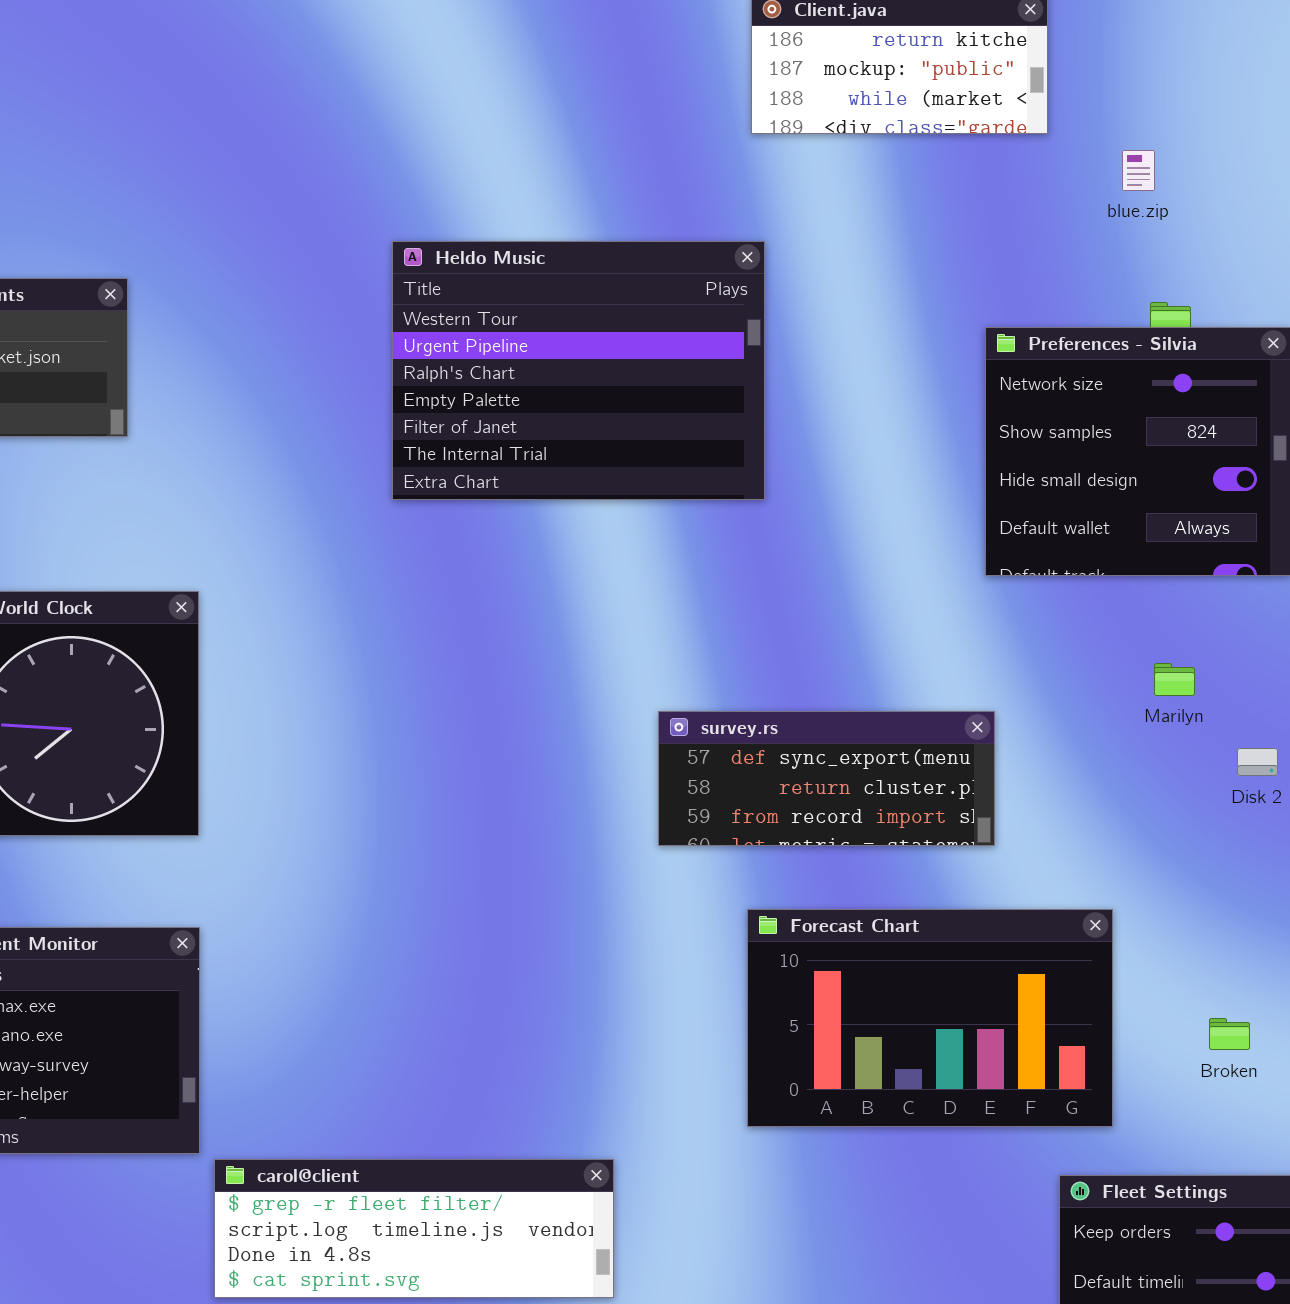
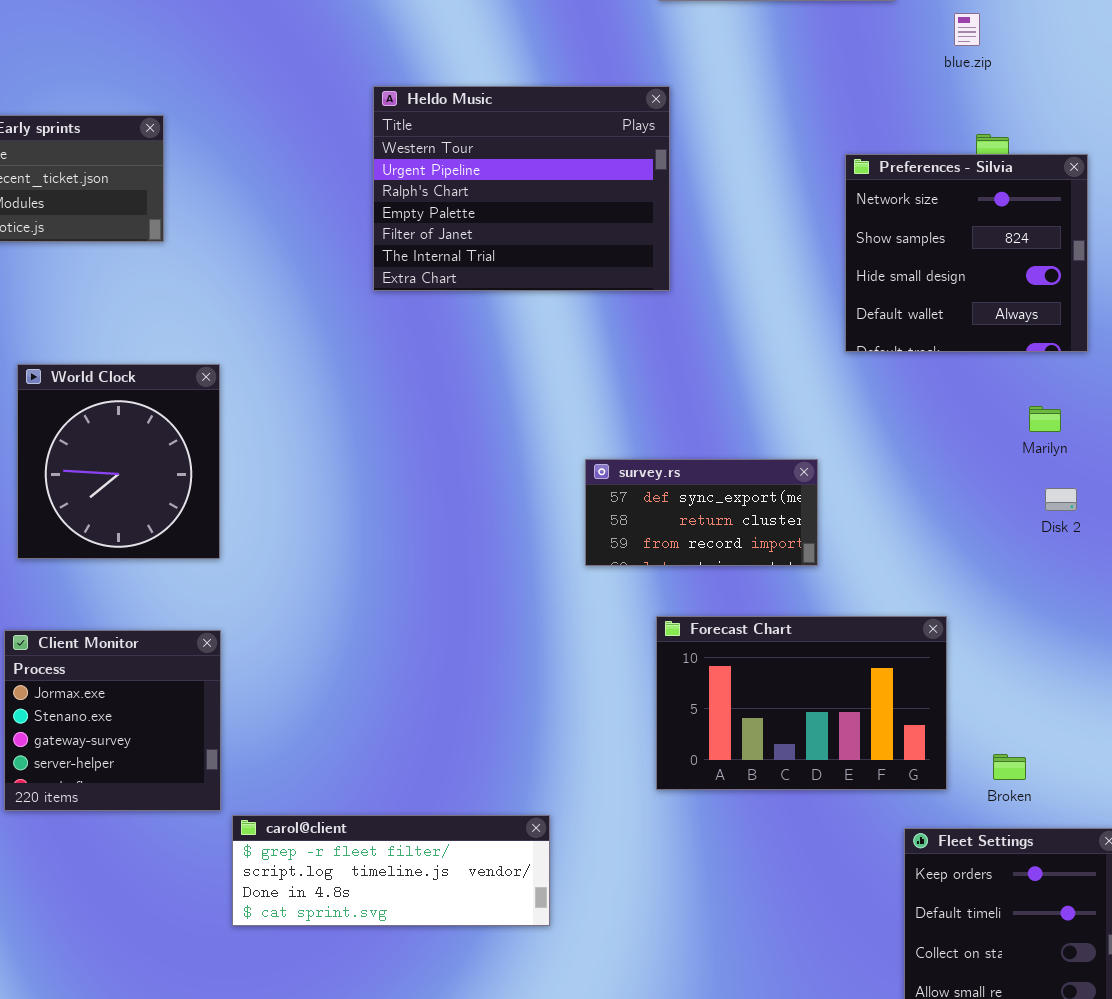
Marilyn: [1154,663,1195,696] -> [1029,406,1061,432], moved
survey.rs: [658,711,995,846] -> [585,459,818,566], resized
Broken: [1209,1018,1250,1050] -> [993,754,1026,780], moved

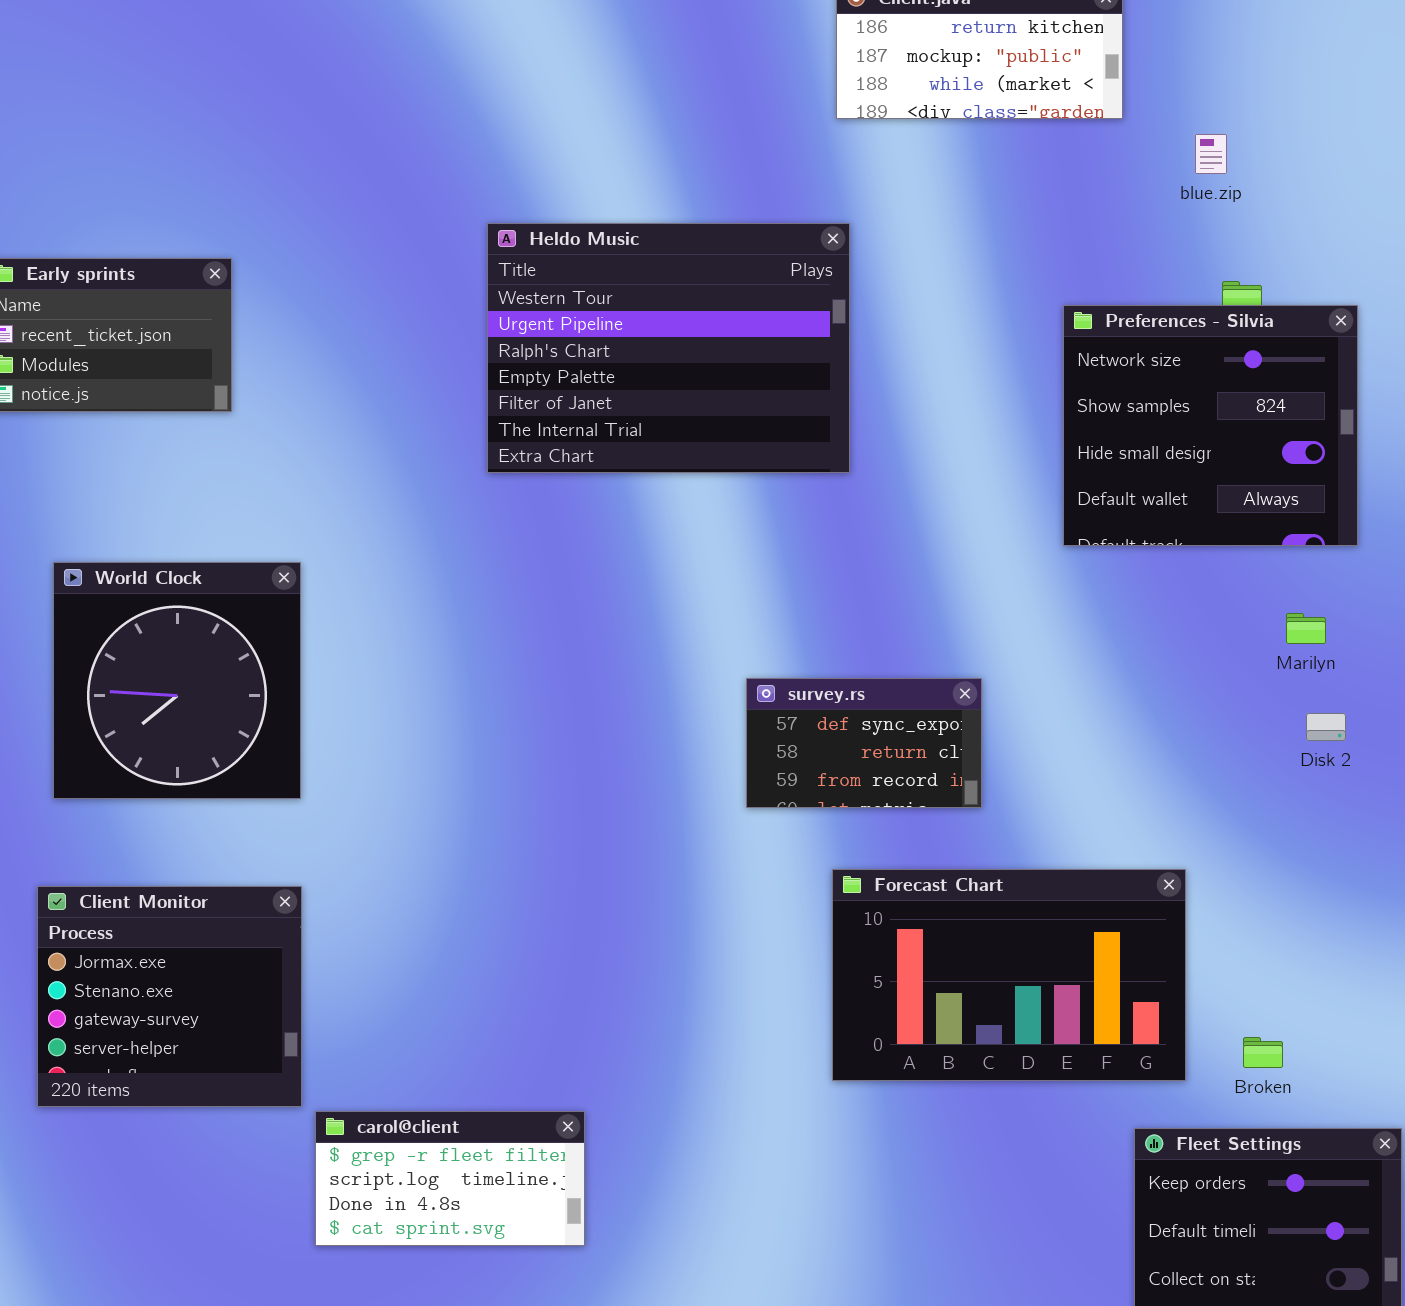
survey.rs: [585,459,818,566] -> [746,678,982,808], resized
carol@client: [232,815,550,926] -> [315,1111,585,1246], resized

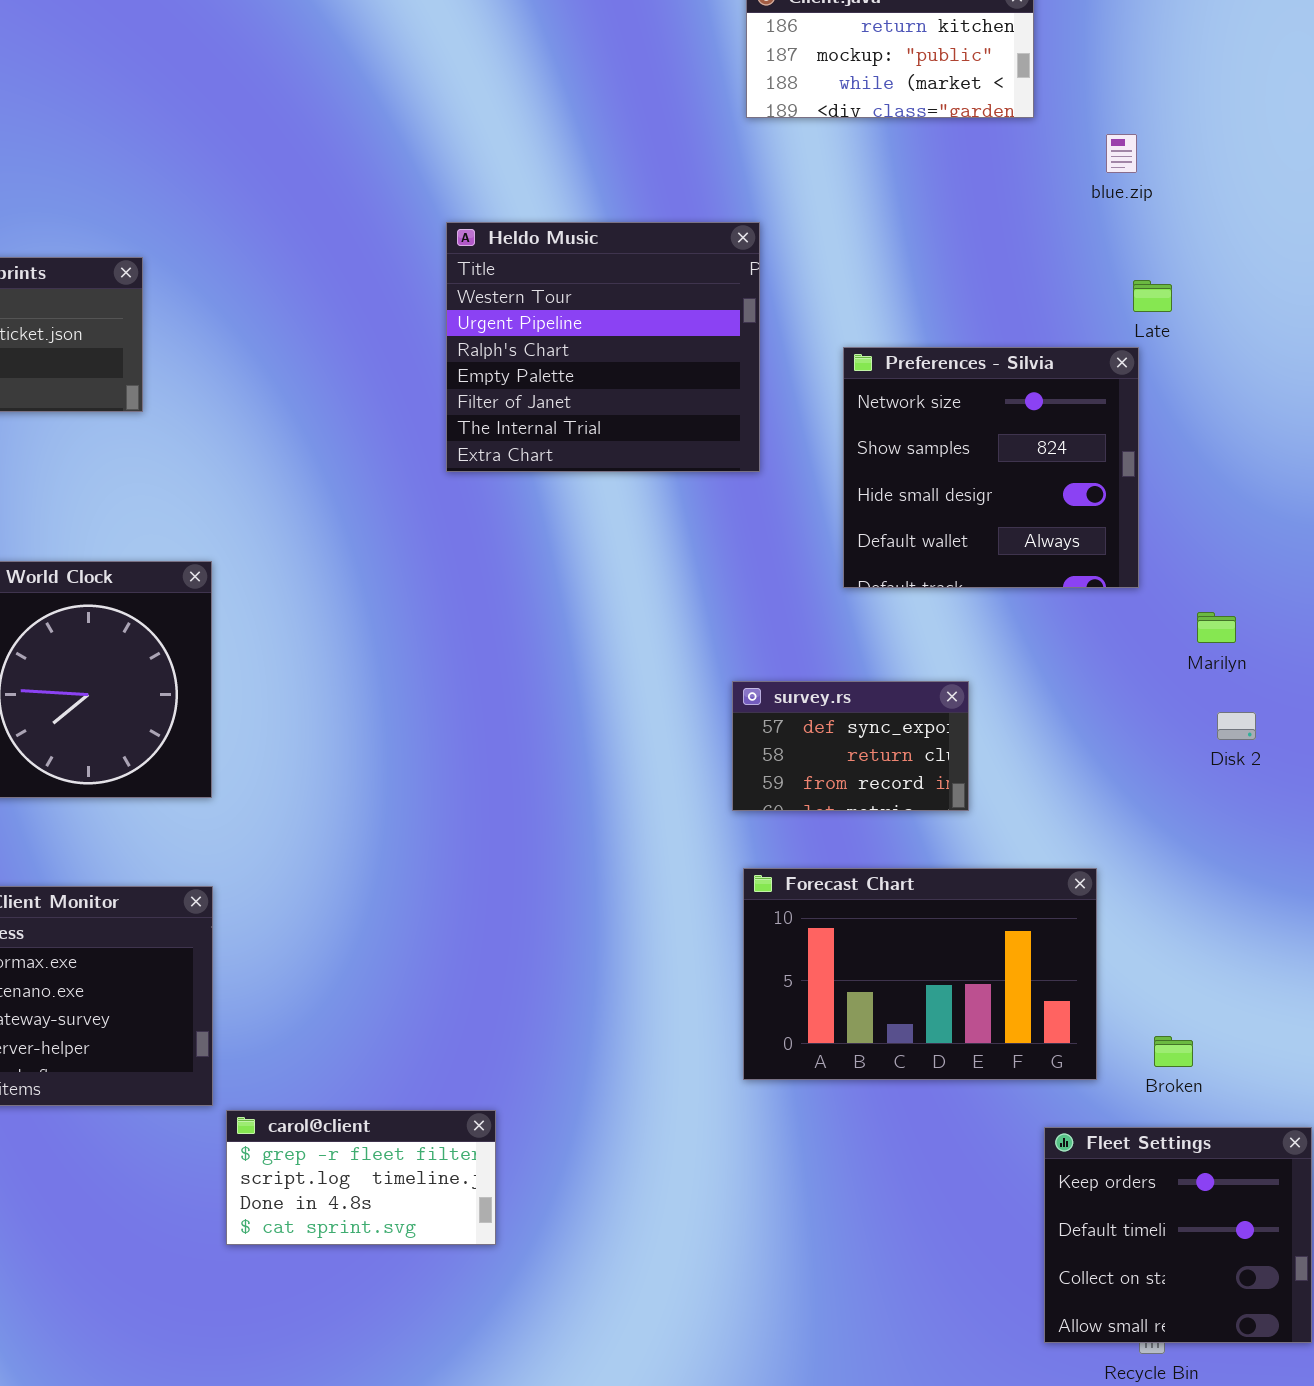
Heldo Music: [487,223,850,473] -> [446,222,760,472], resized
Preferences - Silvia: [1063,305,1358,546] -> [843,347,1139,588], moved
survey.rs: [746,678,982,808] -> [732,681,969,811], moved

